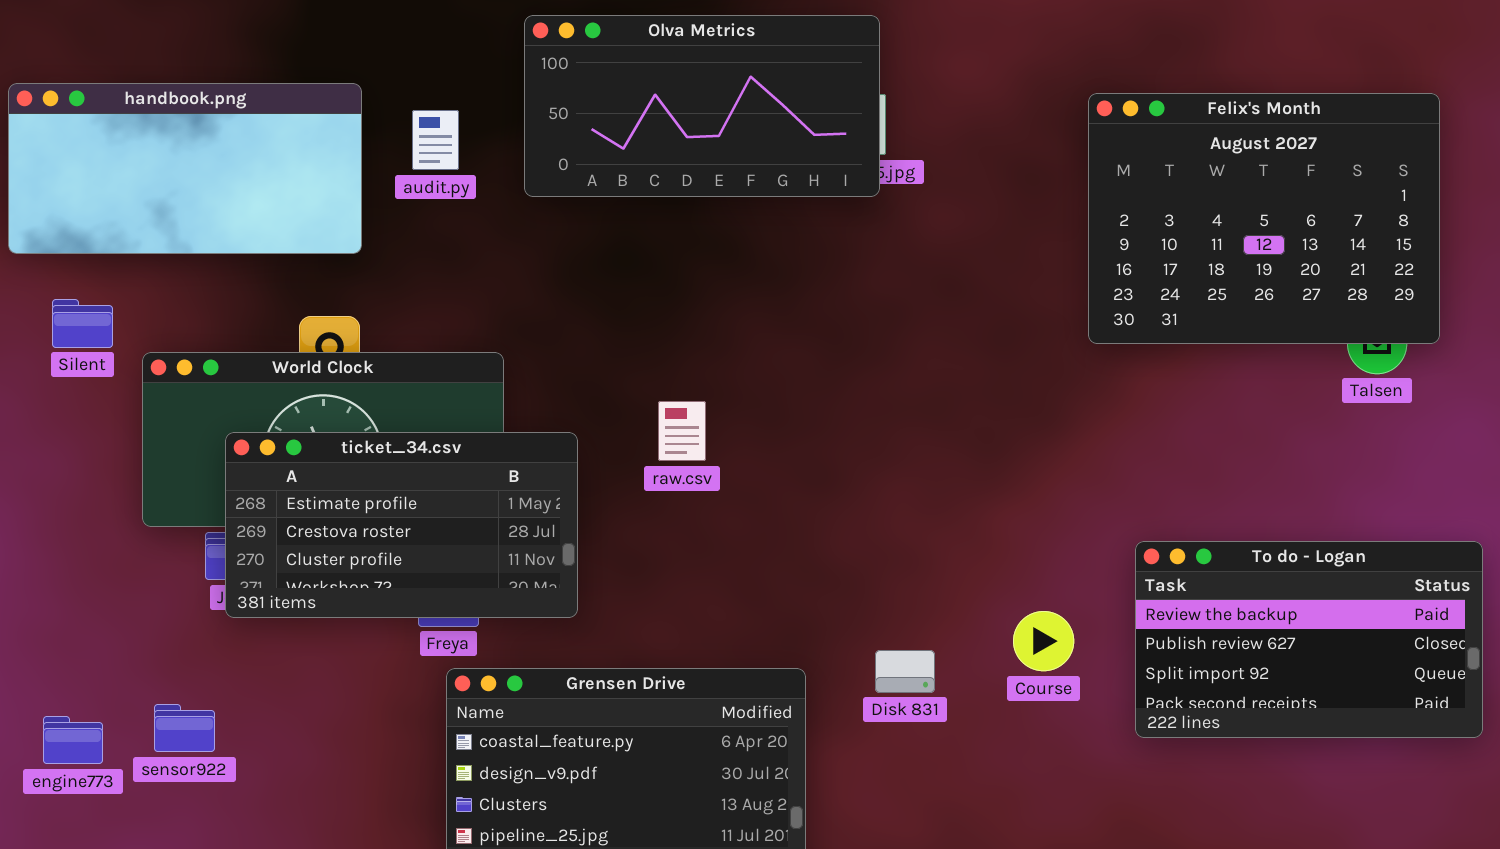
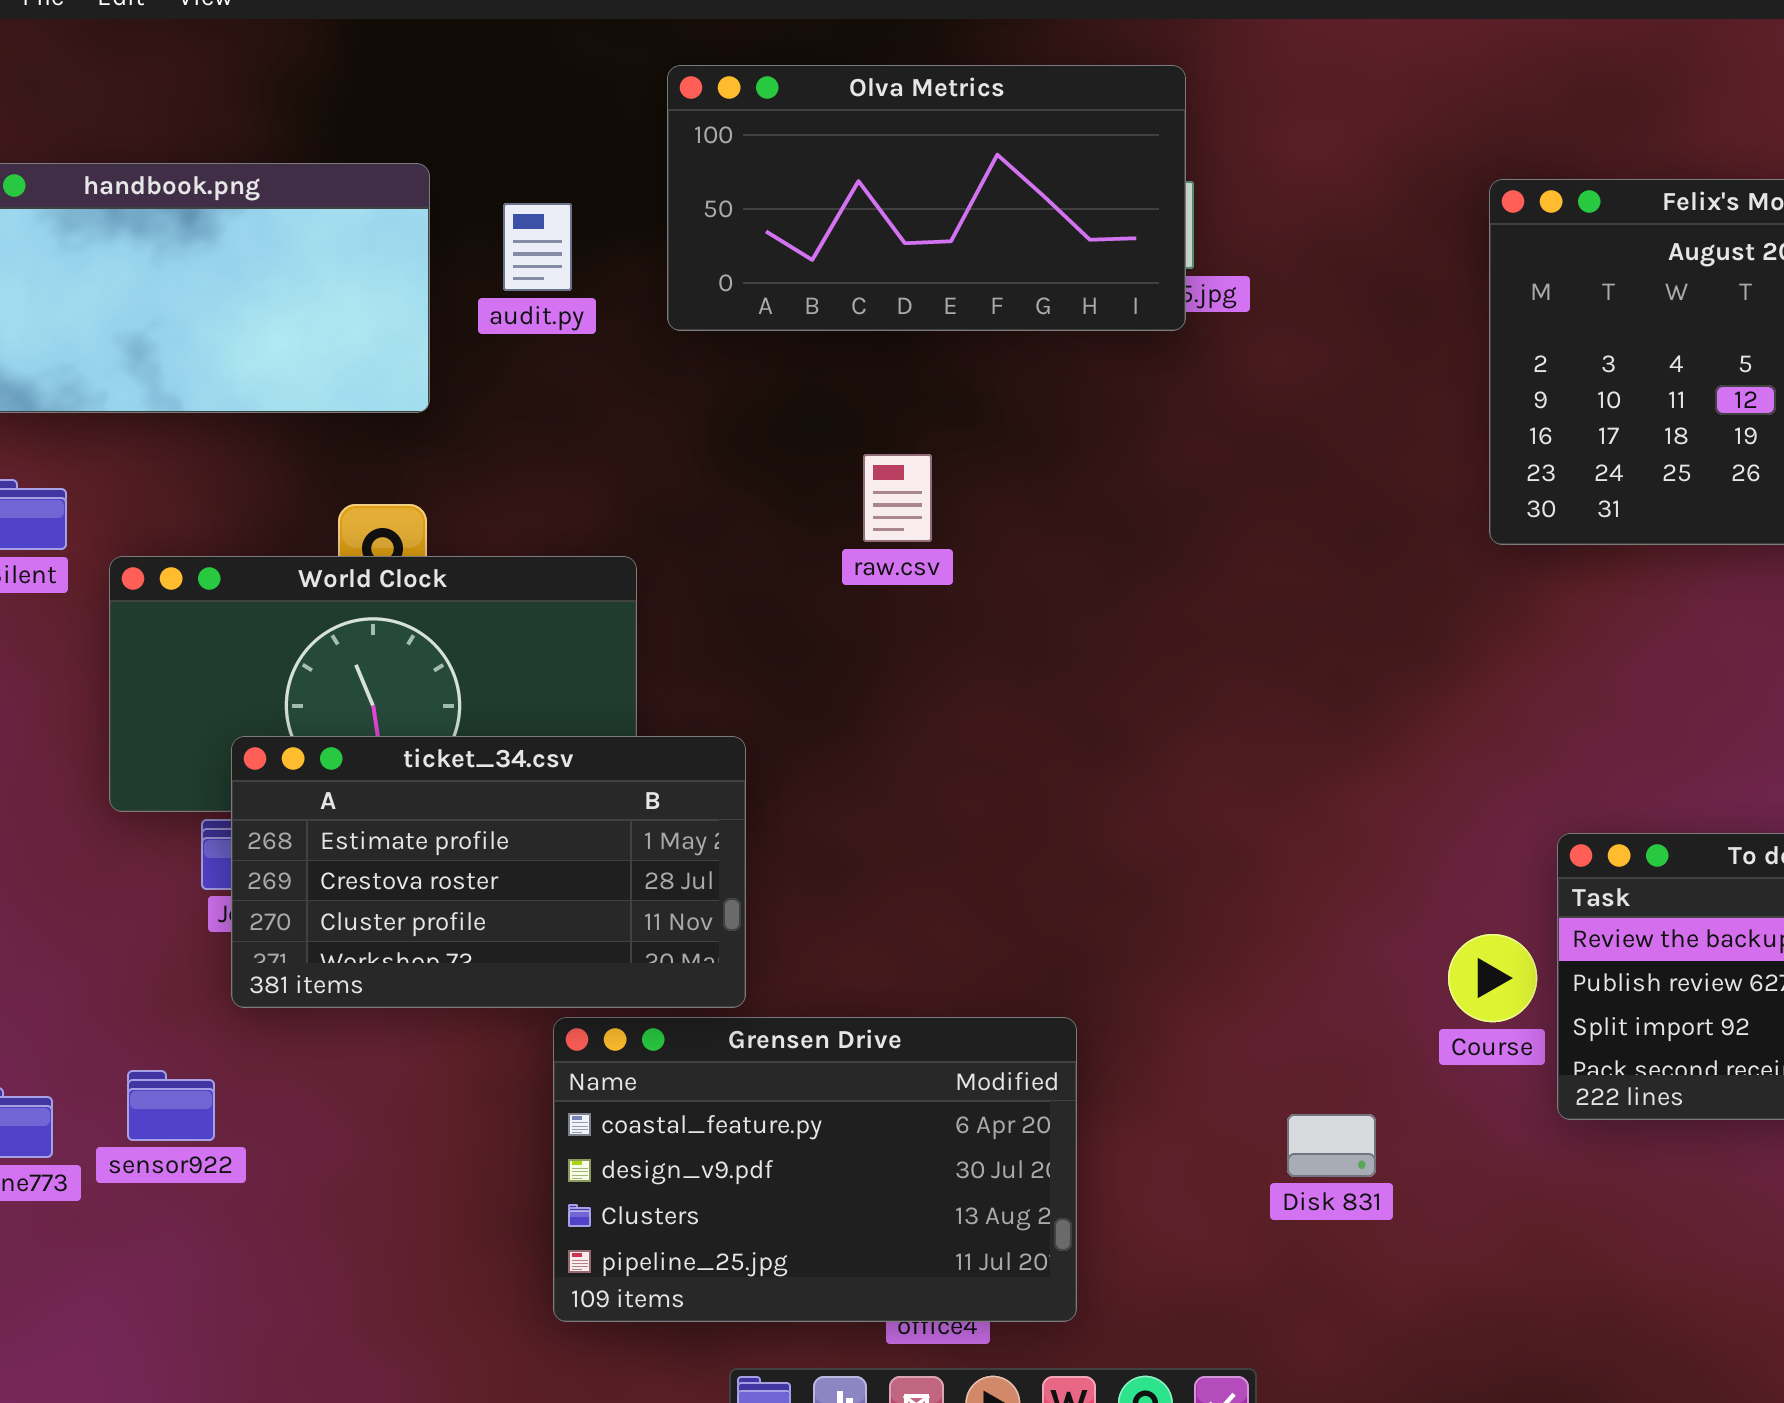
raw.csv: [658,401,706,461] -> [863,454,932,542], moved
ticket_34.csv: [225,432,578,618] -> [231,736,746,1008], moved
Course: [1013,611,1074,671] -> [1448,934,1537,1022], moved
Disk 831: [875,650,935,693] -> [1287,1114,1376,1177], moved

